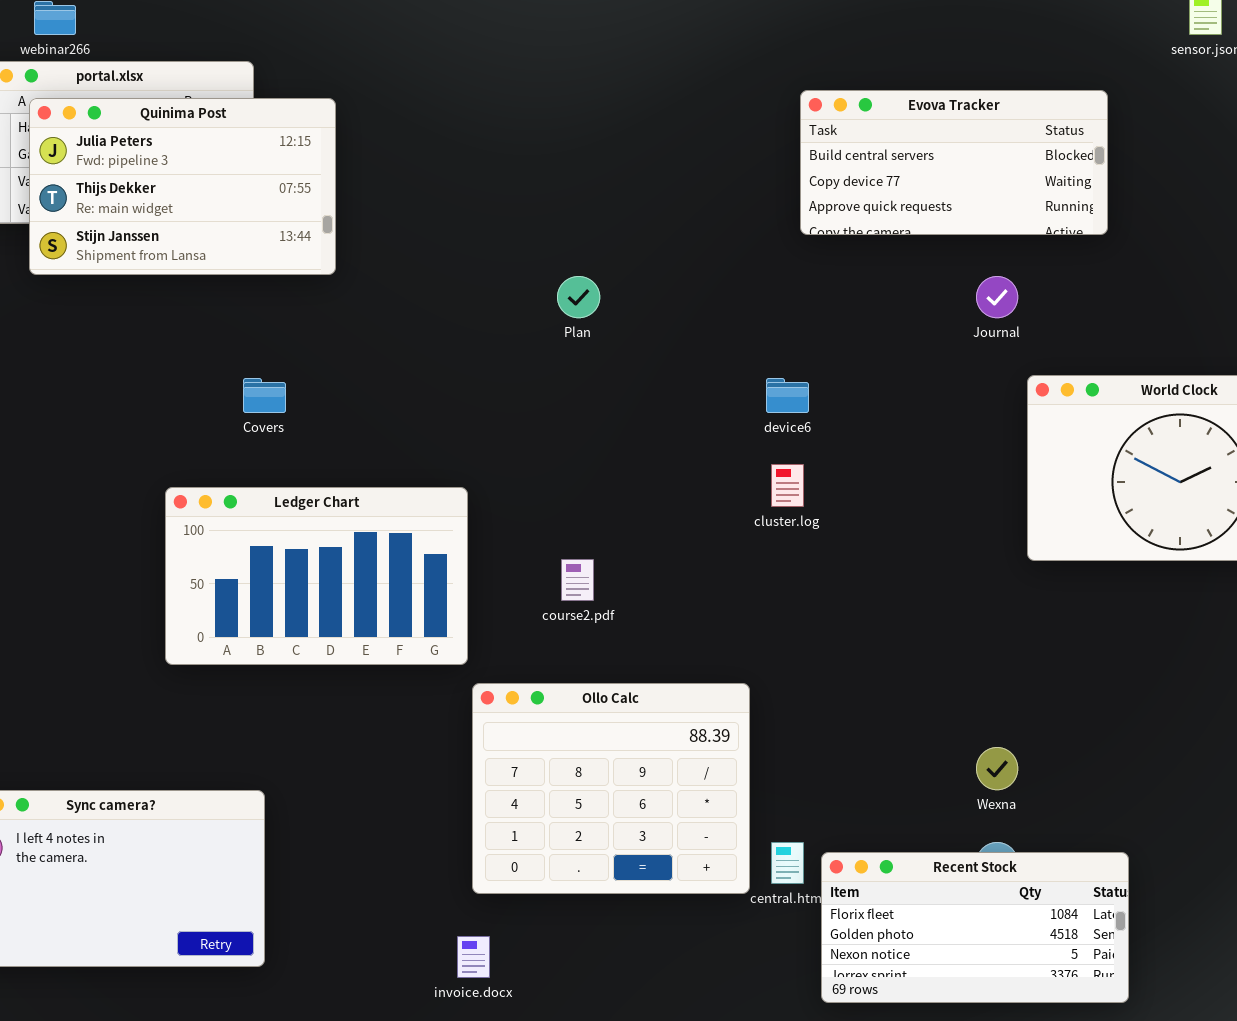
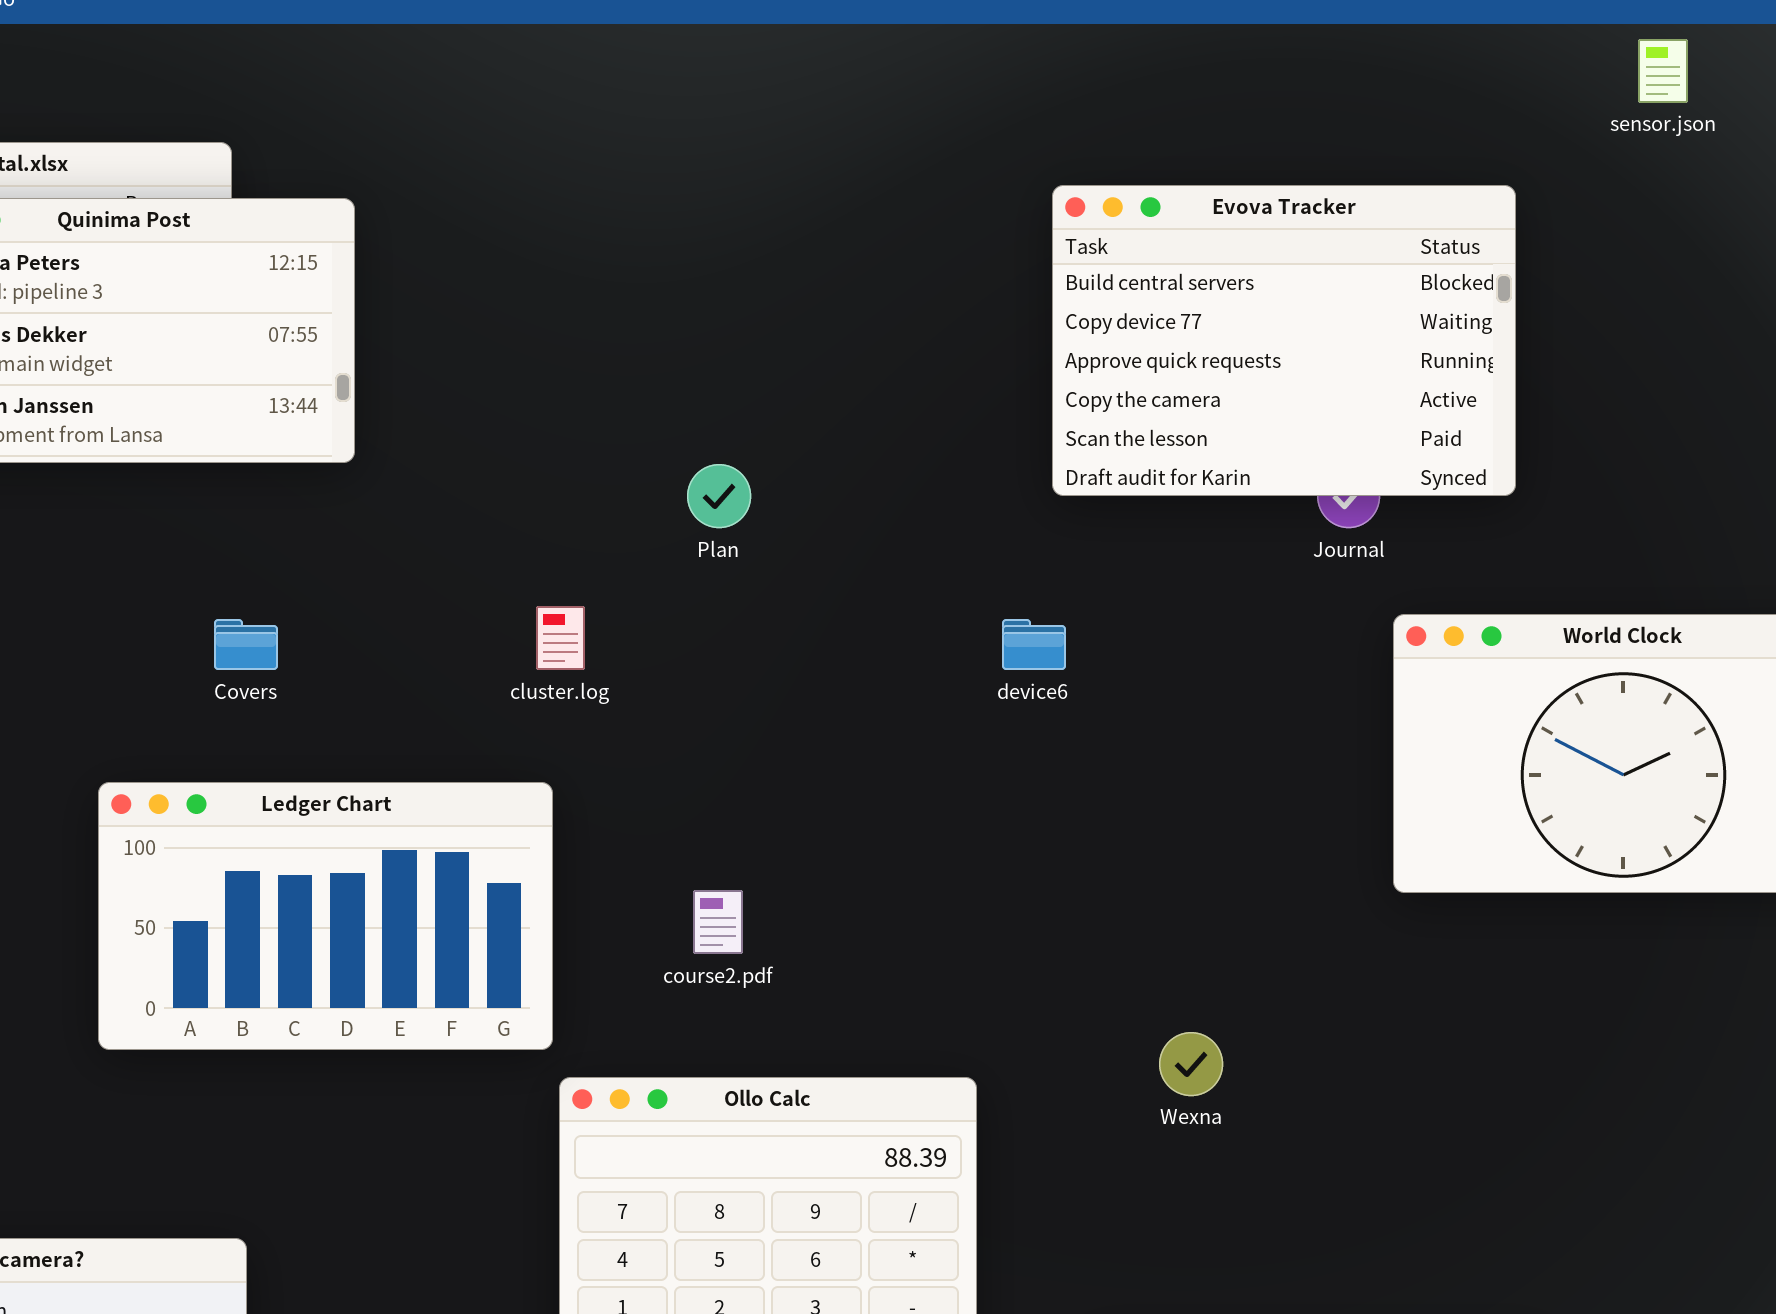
Evova Tracker: [800,90,1108,235] -> [1052,185,1516,496], resized
cluster.log: [771,464,804,507] -> [536,606,585,670], moved
Wexna: [976,747,1018,790] -> [1159,1032,1223,1096], moved

